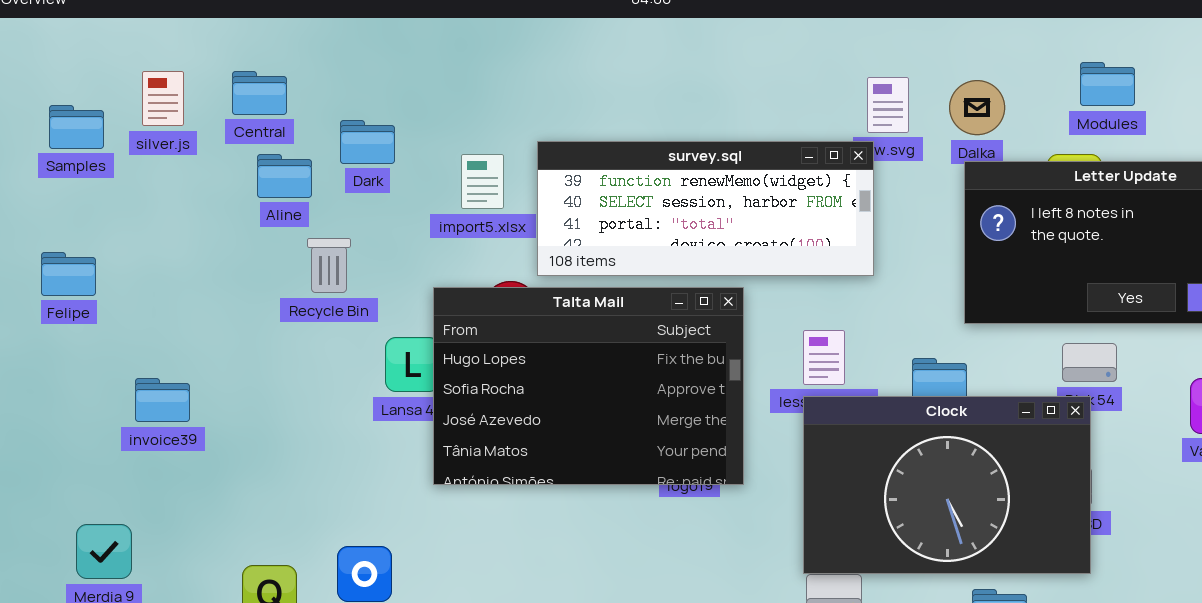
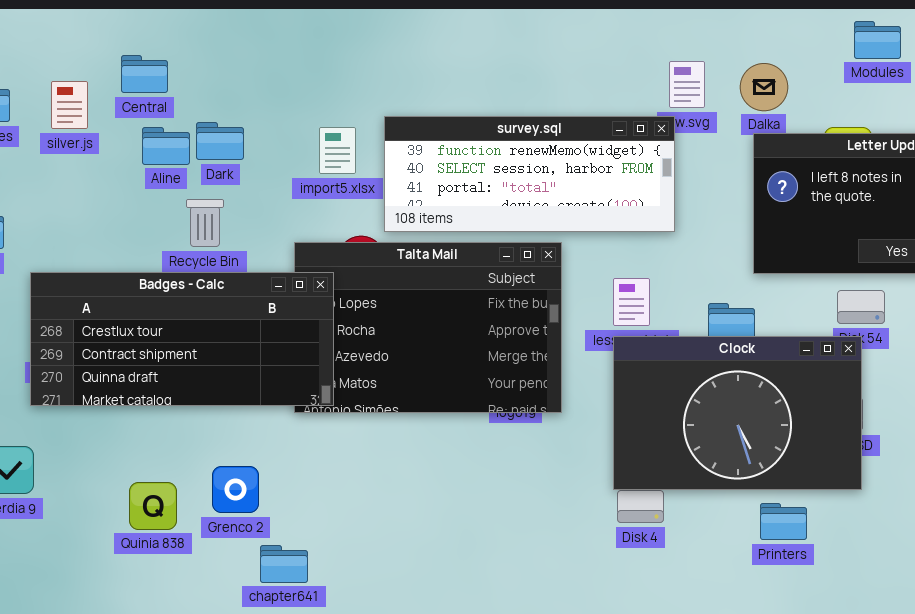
Modules: [1080,62,1135,106] -> [854,21,901,59], moved
silver.js: [142,71,184,126] -> [51,81,88,129], moved
Dark: [340,120,395,164] -> [196,122,244,160], moved
Badges - Calc: none -> [30,272,334,406], opened

